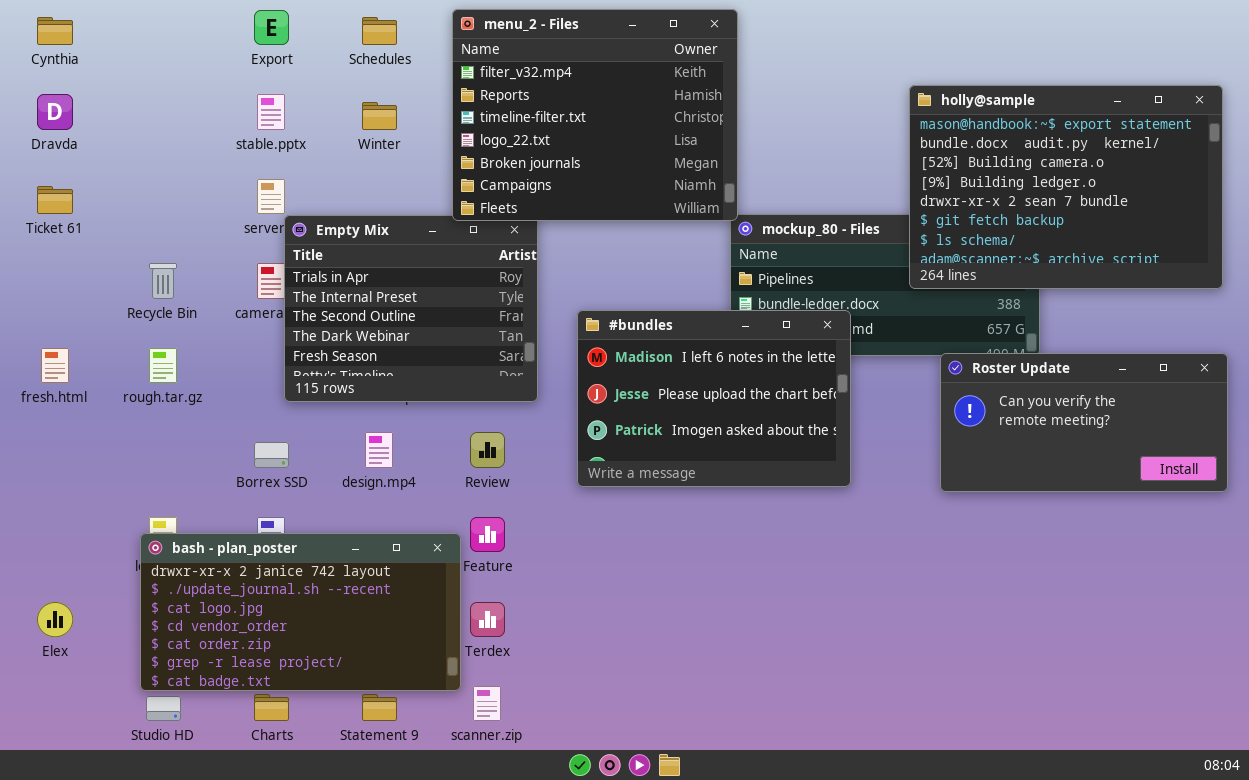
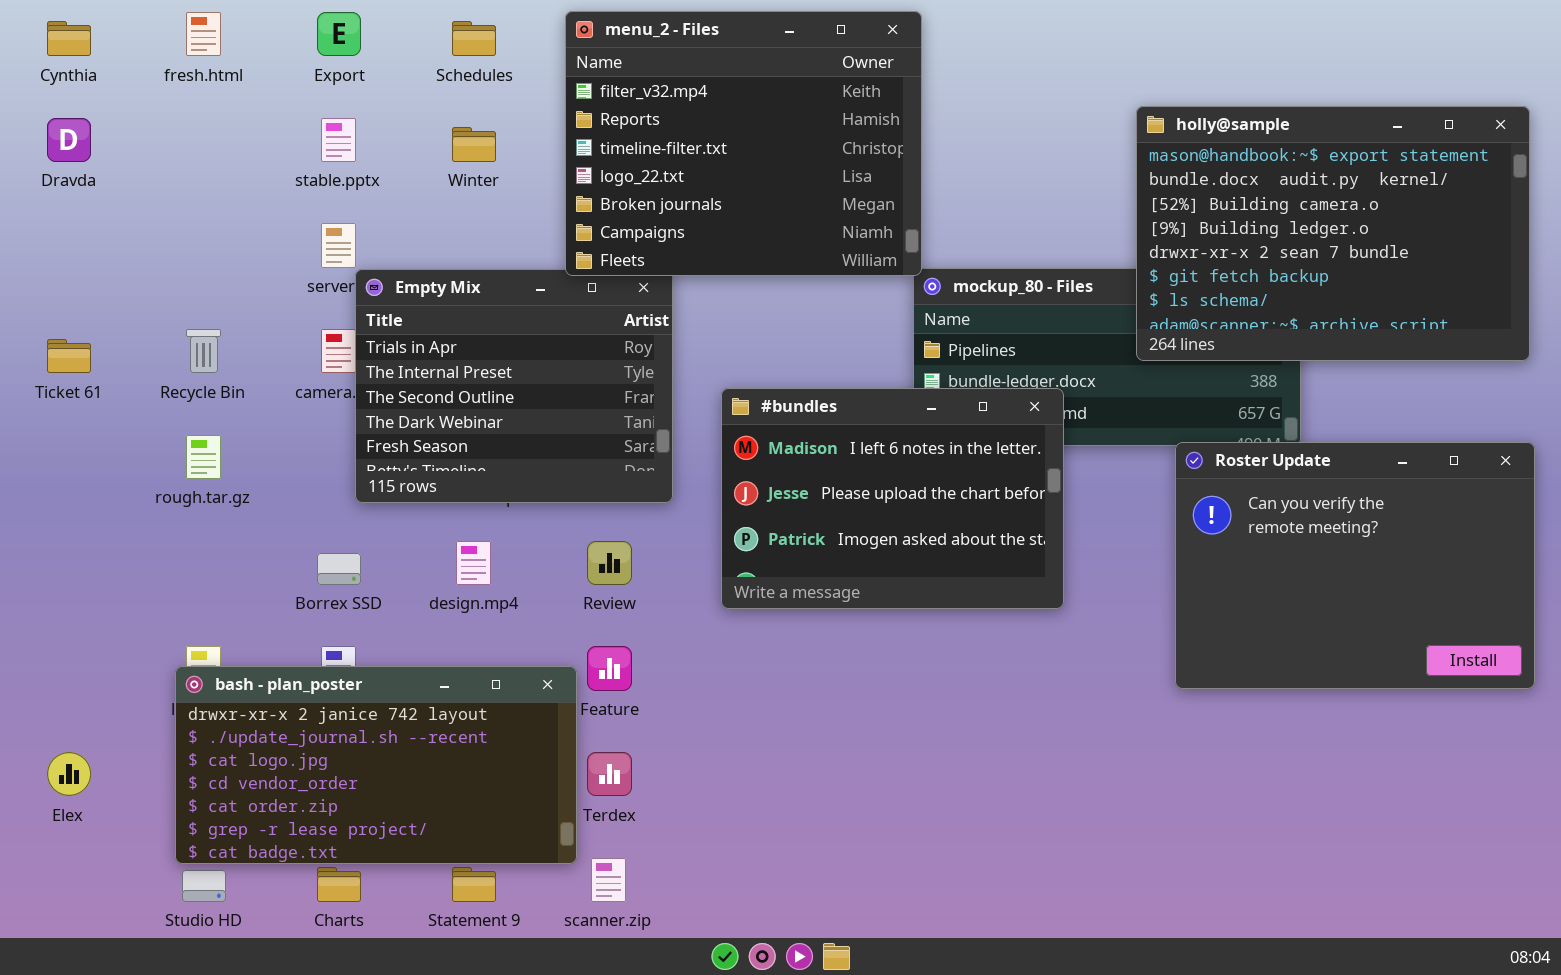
Ticket 61: [37,186,73,214] -> [47,339,91,373], moved
fresh.html: [41,348,69,383] -> [186,12,221,56], moved
Roster Update: [940,353,1228,492] -> [1175,442,1535,689], resized

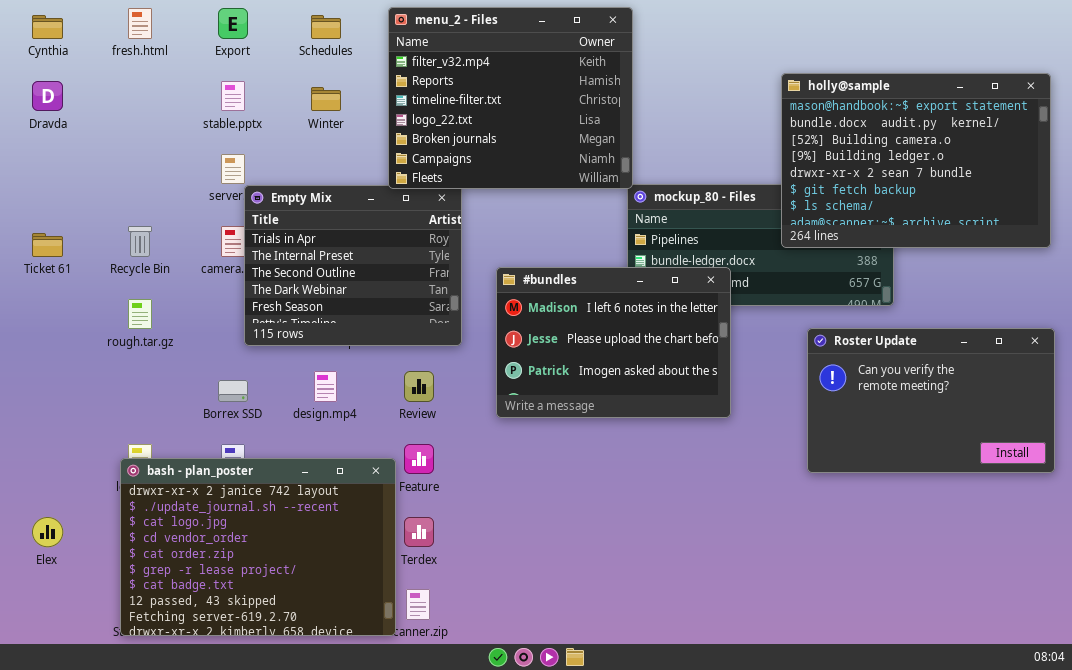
Roster Update: [1175,442,1535,689] -> [807,328,1055,473], resized
bash - plan_poster: [175,666,577,864] -> [120,458,396,636], resized

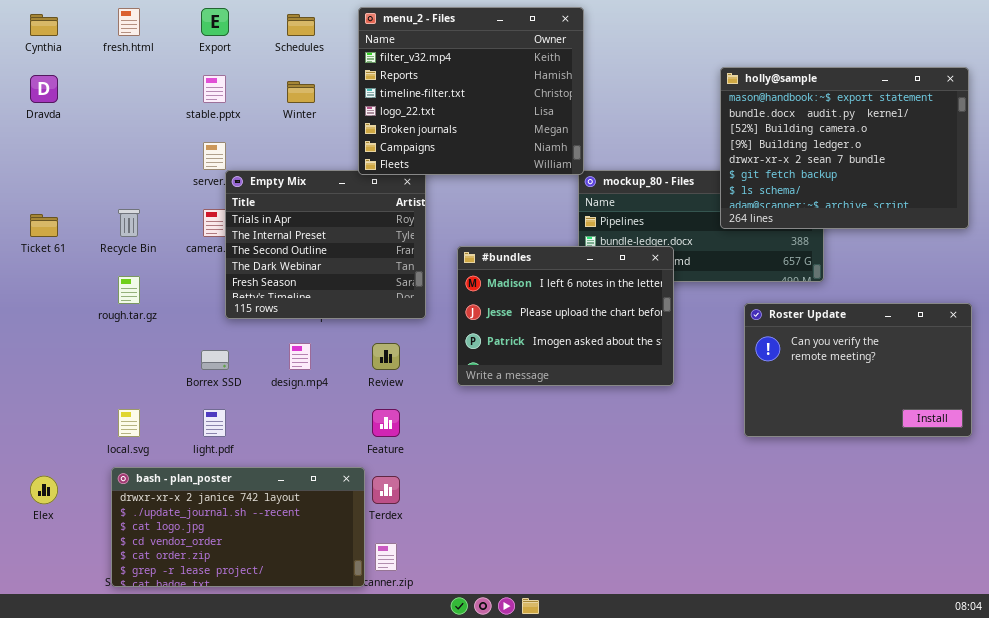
bash - plan_poster: [120,458,396,636] -> [111,467,365,587], resized

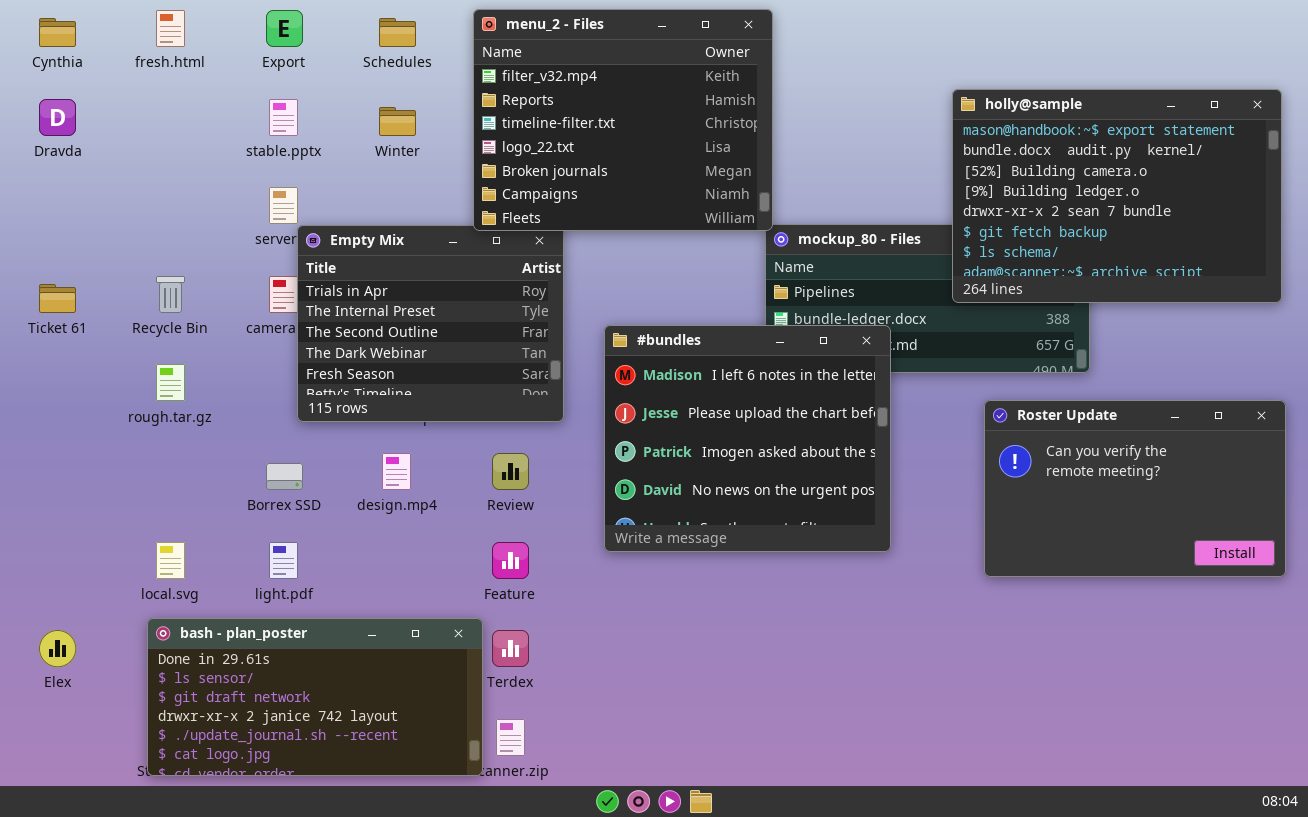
#bundles: [457,246,674,386] -> [604,325,891,552], resized
bash - plan_poster: [111,467,365,587] -> [147,618,483,776], scrolled up 3 rows

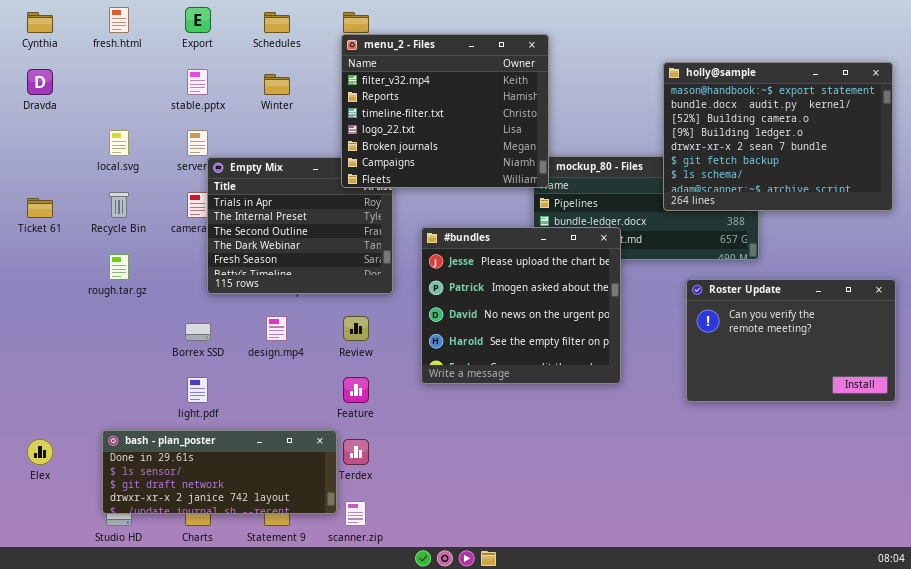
menu_2 - Files: [473,9,773,231] -> [341,34,549,188], moved
#bundles: [604,325,891,552] -> [421,227,621,384], scrolled down 1 row
local.svg: [156,542,185,579] -> [109,130,129,156], moved
bash - plan_poster: [147,618,483,776] -> [102,430,337,514], resized

